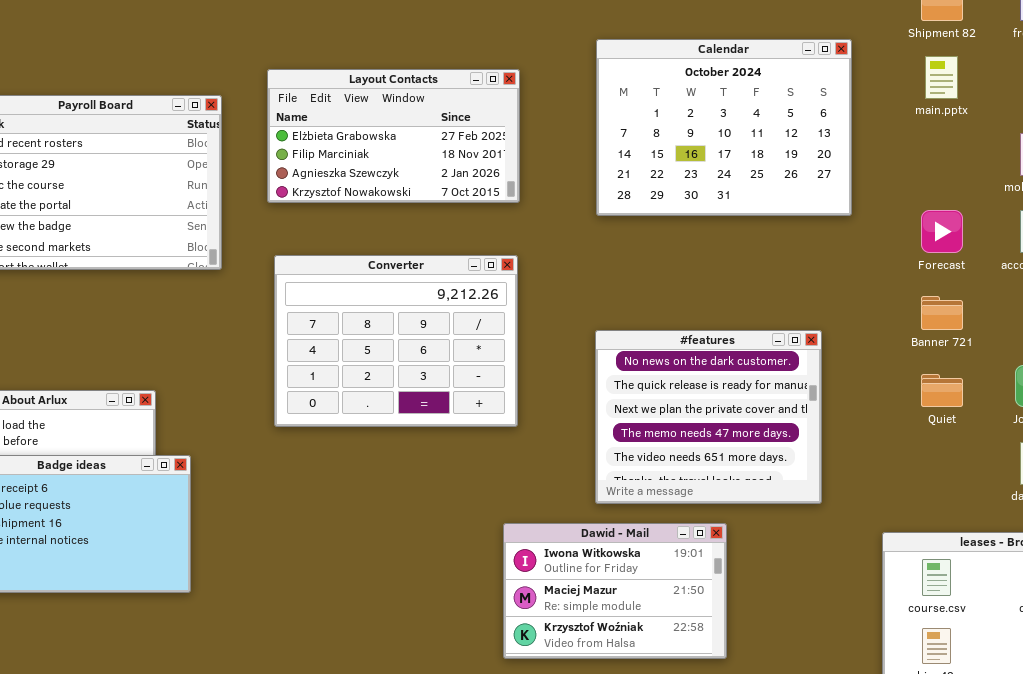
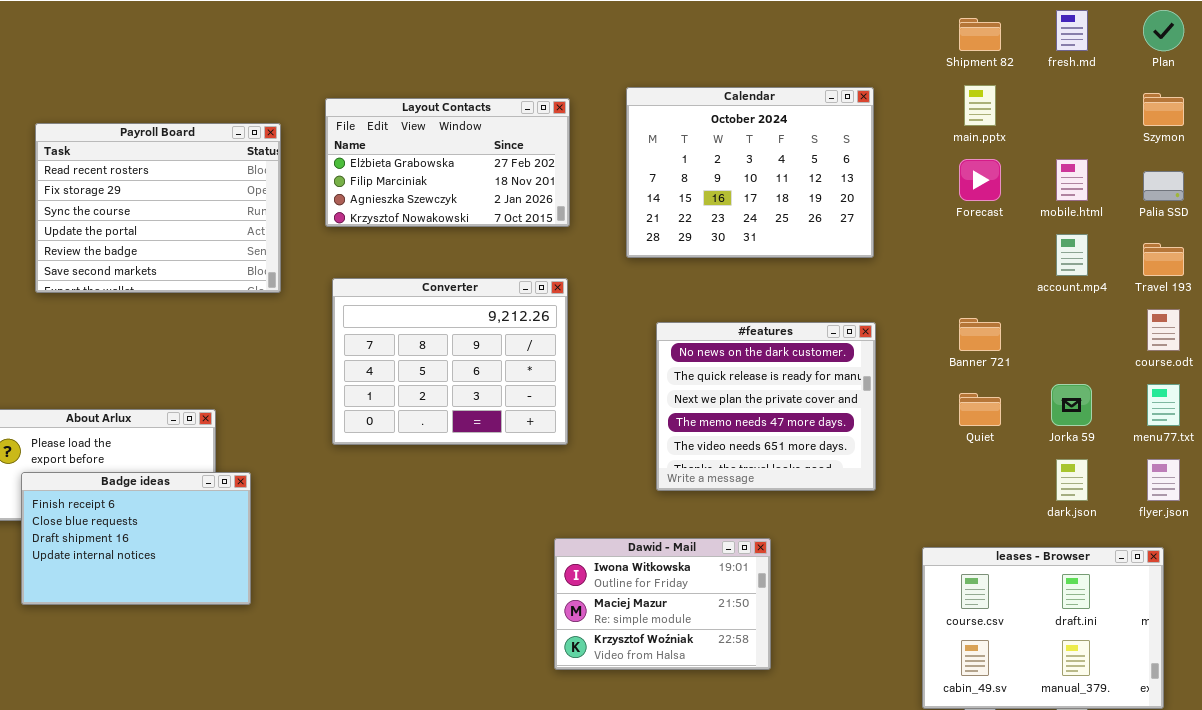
Calendar: [596,39,852,216] -> [626,87,874,258], moved
Forecast: [921,210,963,253] -> [959,159,1001,201], moved
#features: [595,330,822,504] -> [656,322,876,491], moved

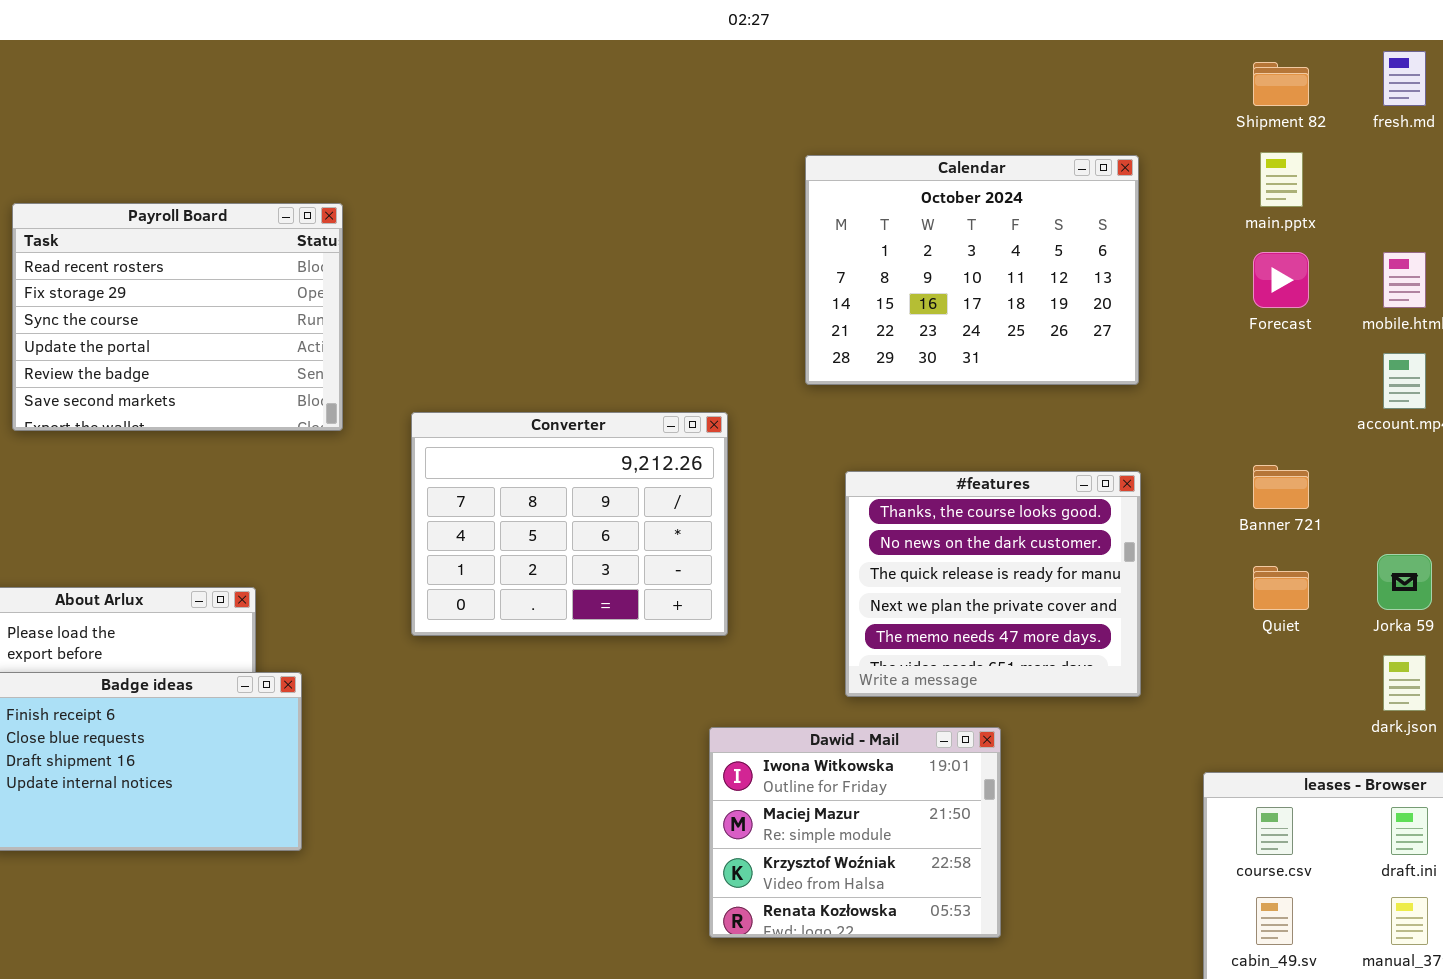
Layout Contacts: [325,98,570,227] -> none, closed
#features: [656,322,876,491] -> [845,471,1141,697], scrolled up 1 row
Dawid - Mail: [554,538,771,670] -> [709,727,1001,938], resized

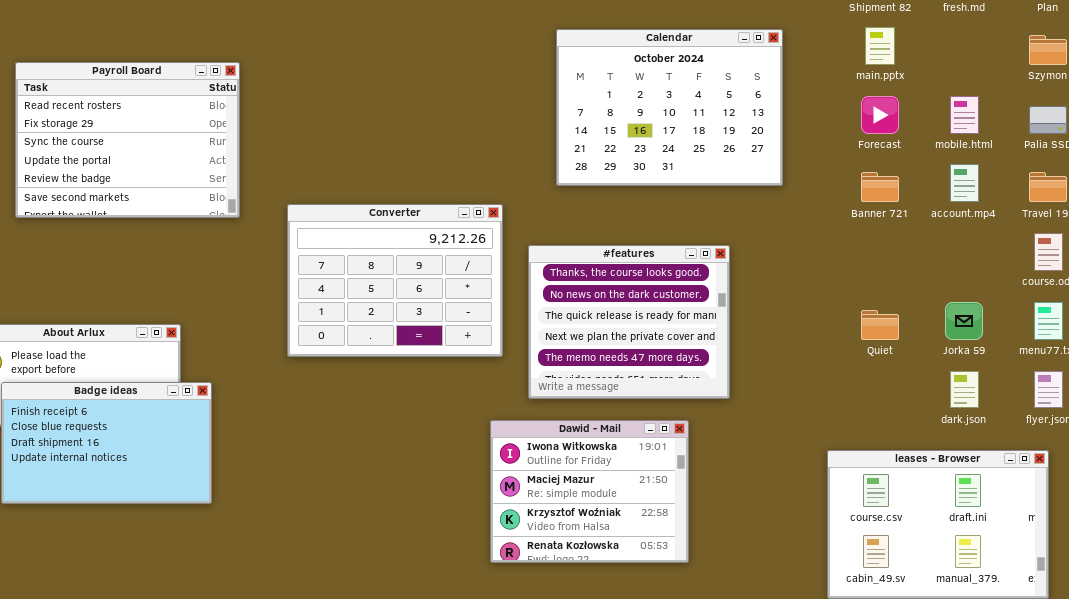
Banner 721: [1253,465,1309,509] -> [861,172,899,202], moved
#features: [845,471,1141,697] -> [528,245,730,399], moved

